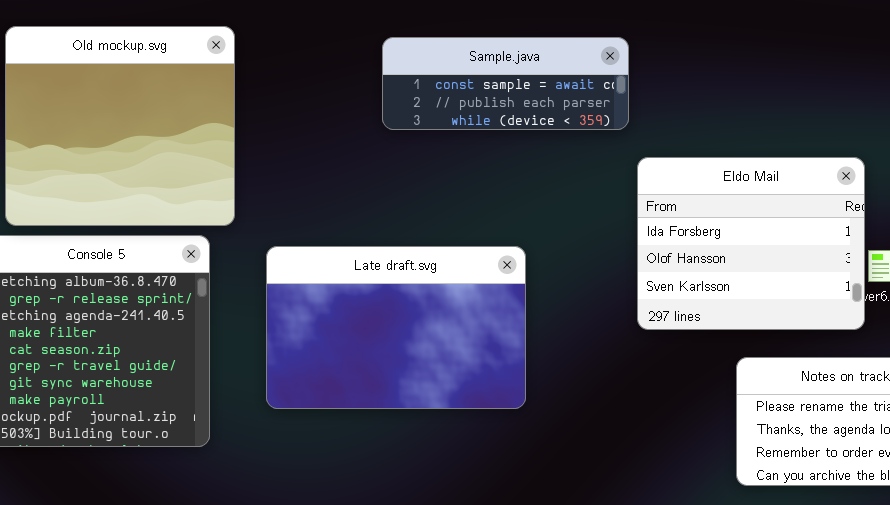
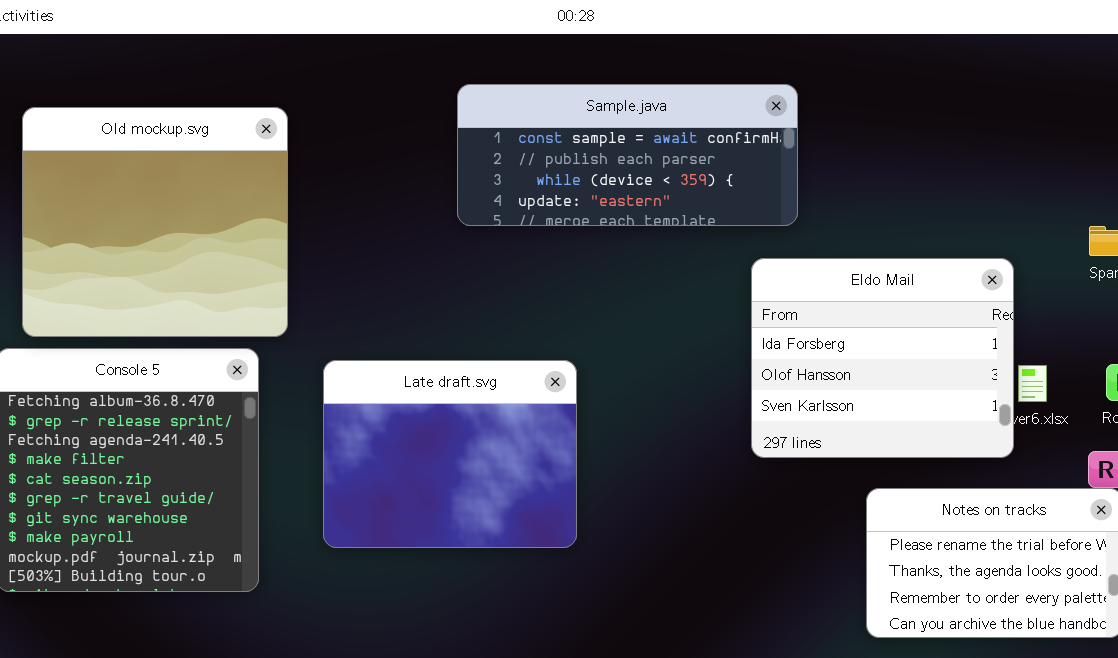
Sample.java: [382,37,629,130] -> [457,84,798,226], resized
Late draft.svg: [266,246,526,409] -> [323,360,577,548], resized

